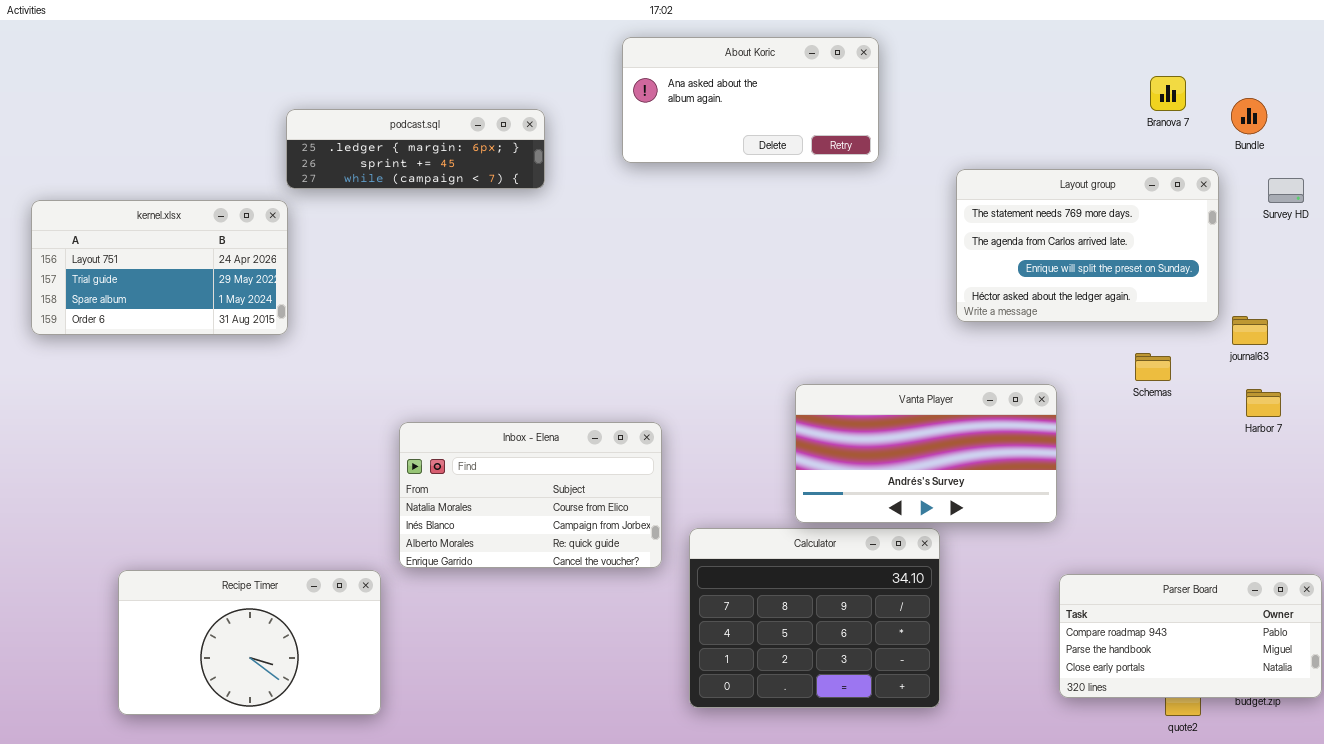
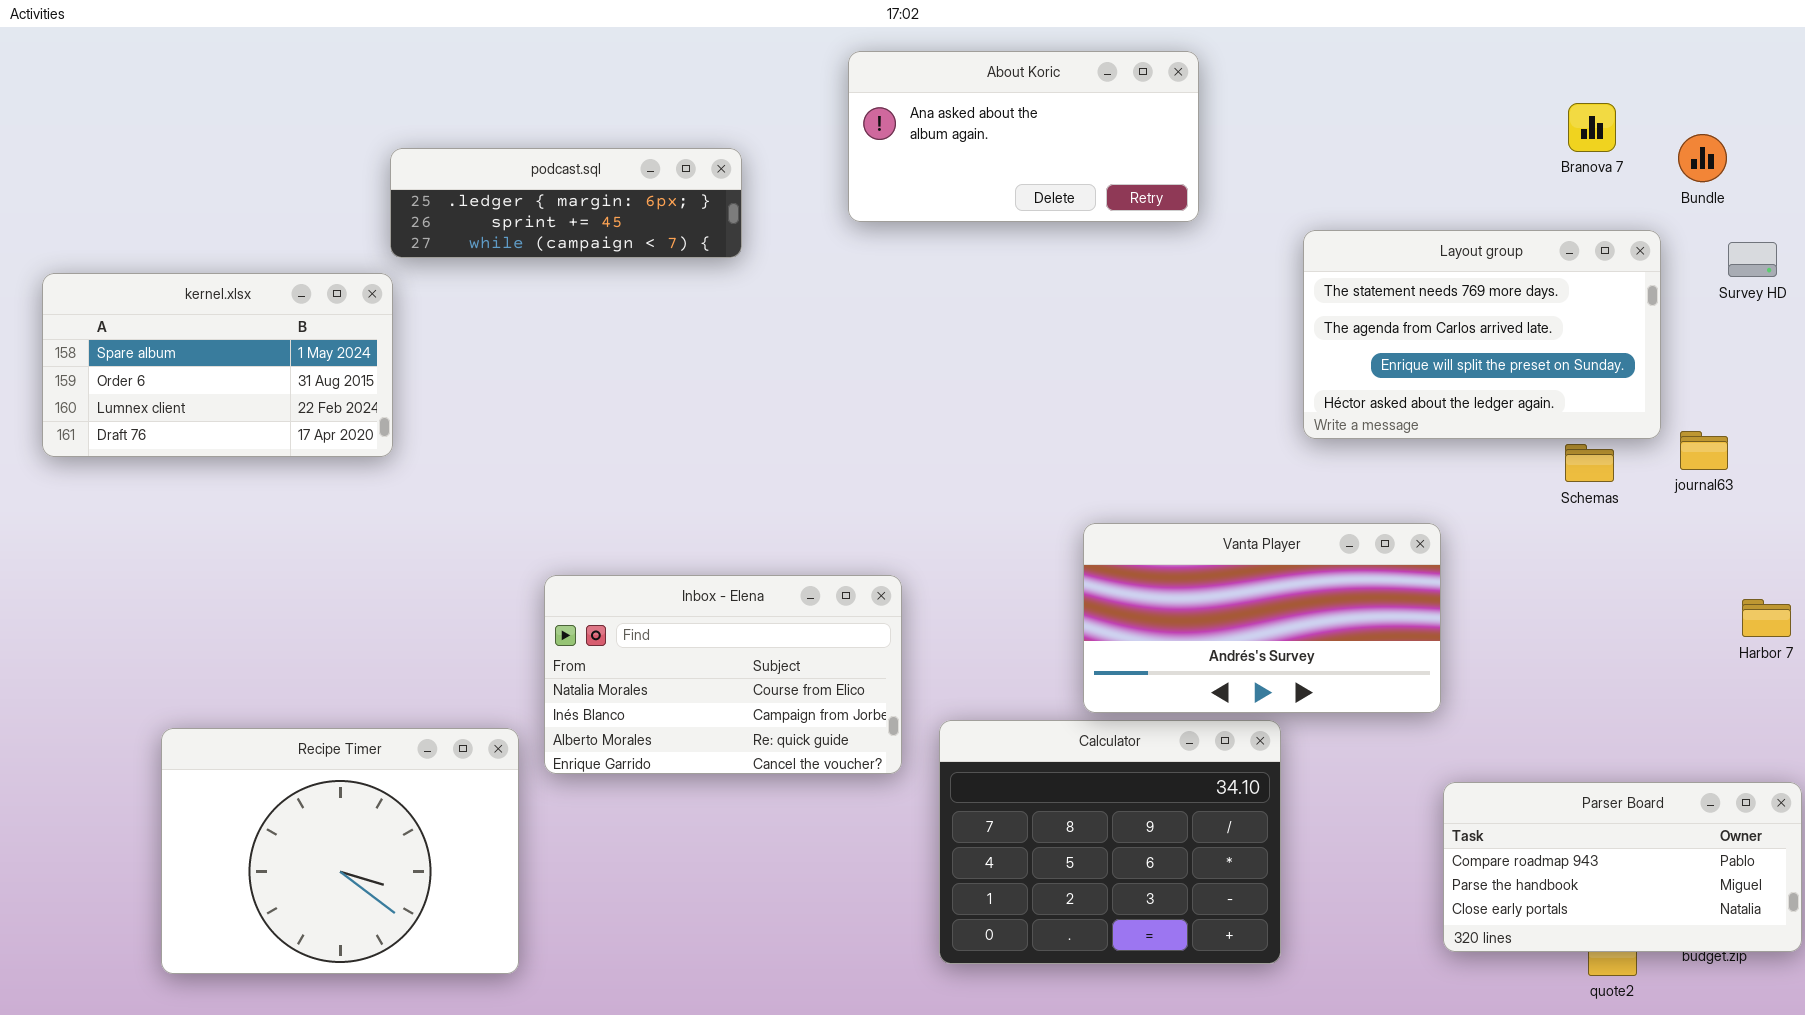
kernel.xlsx: [31,200,288,335] -> [42,273,393,457], scrolled down 2 rows
Schemas: [1135,353,1171,381] -> [1565,444,1614,482], moved
Harbor 7: [1246,389,1281,417] -> [1742,599,1791,637], moved
Recipe Timer: [118,570,381,715] -> [161,728,519,974], resized

